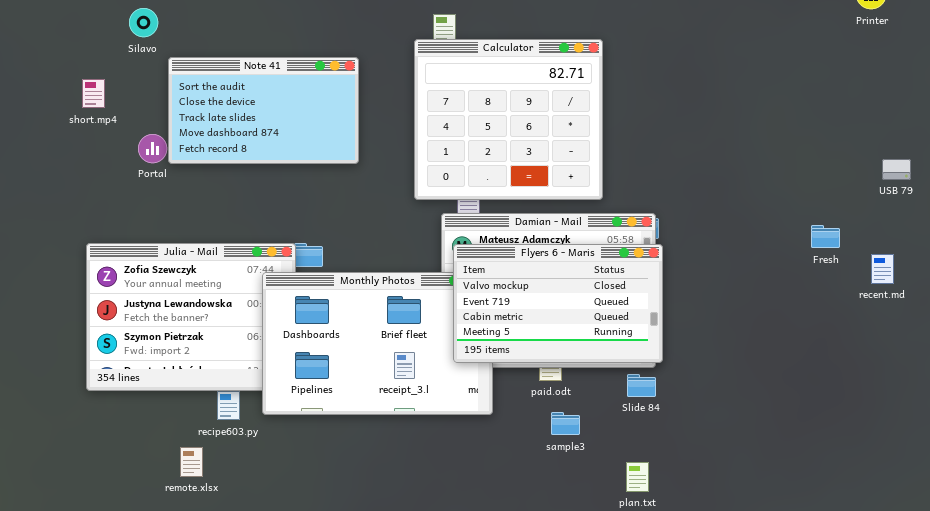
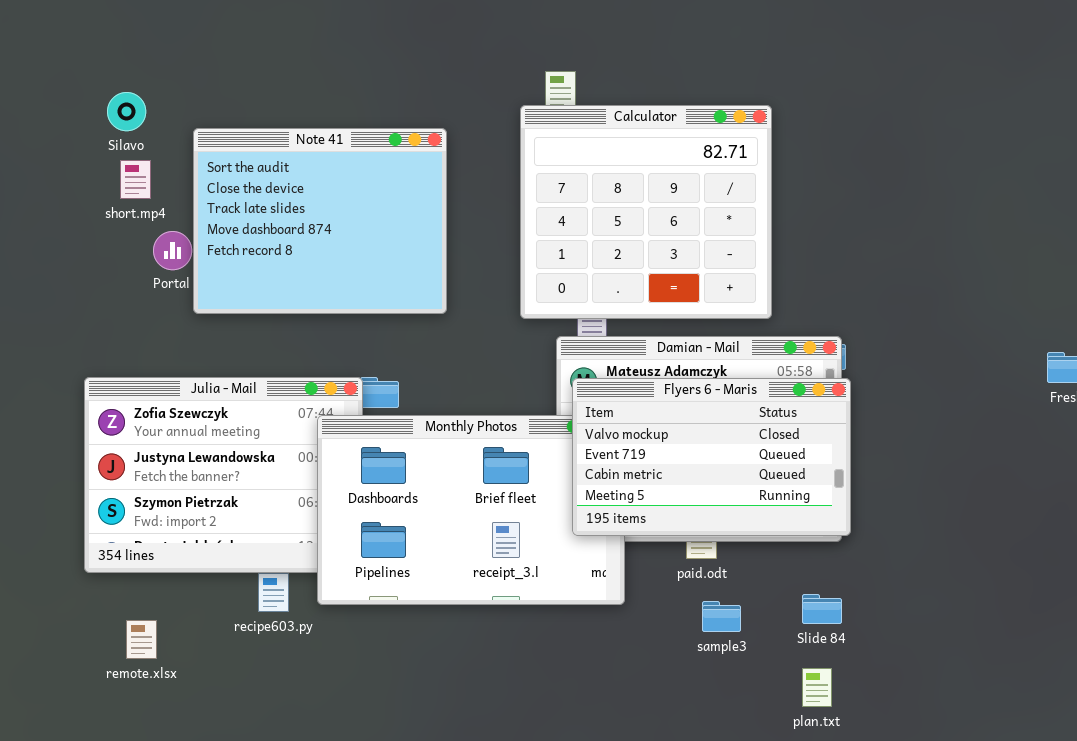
Silavo: [129,8,158,37] -> [107,92,146,131], moved
Note 41: [168,57,359,164] -> [193,128,447,314], resized
short.mp4: [82,79,105,108] -> [120,160,151,199], moved
Slide 84: [627,374,656,397] -> [802,594,842,624], moved
remote.xlsx: [180,447,203,477] -> [126,620,157,659], moved

